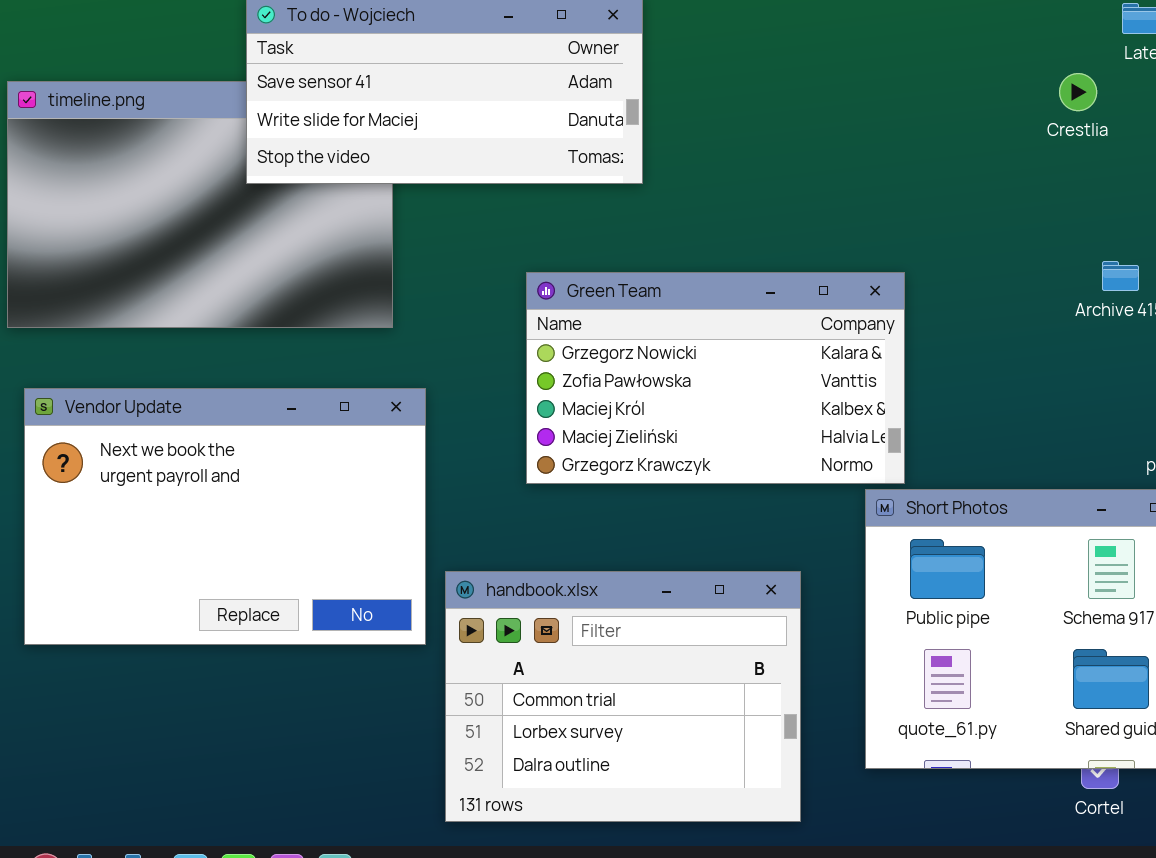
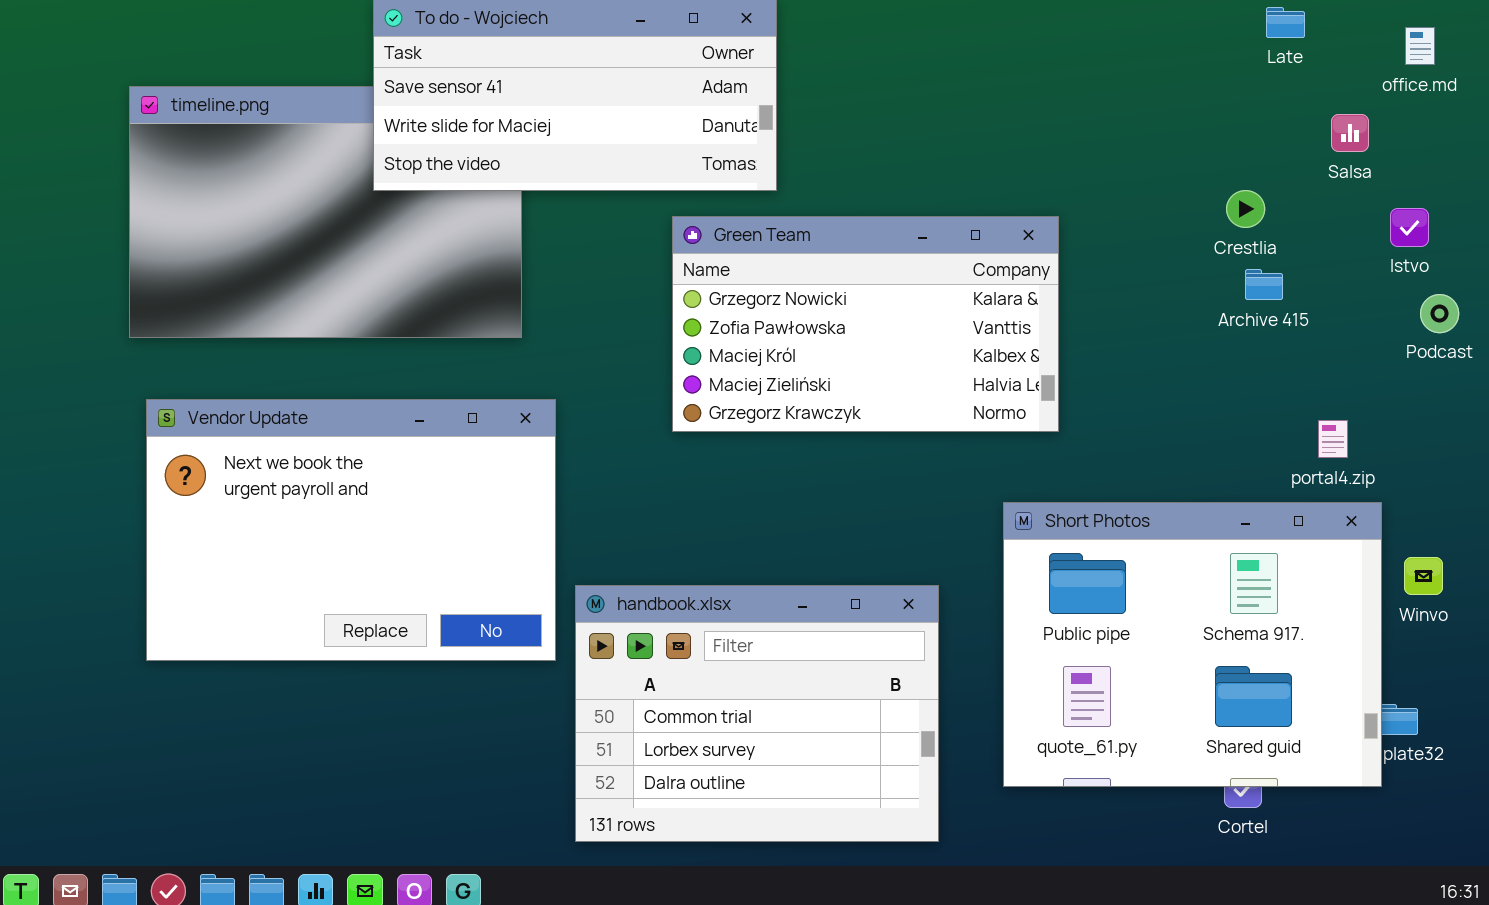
Crestlia: [1059,73,1097,111] -> [1226,190,1265,228], moved
Green Team: [526,272,905,484] -> [672,216,1059,432], moved

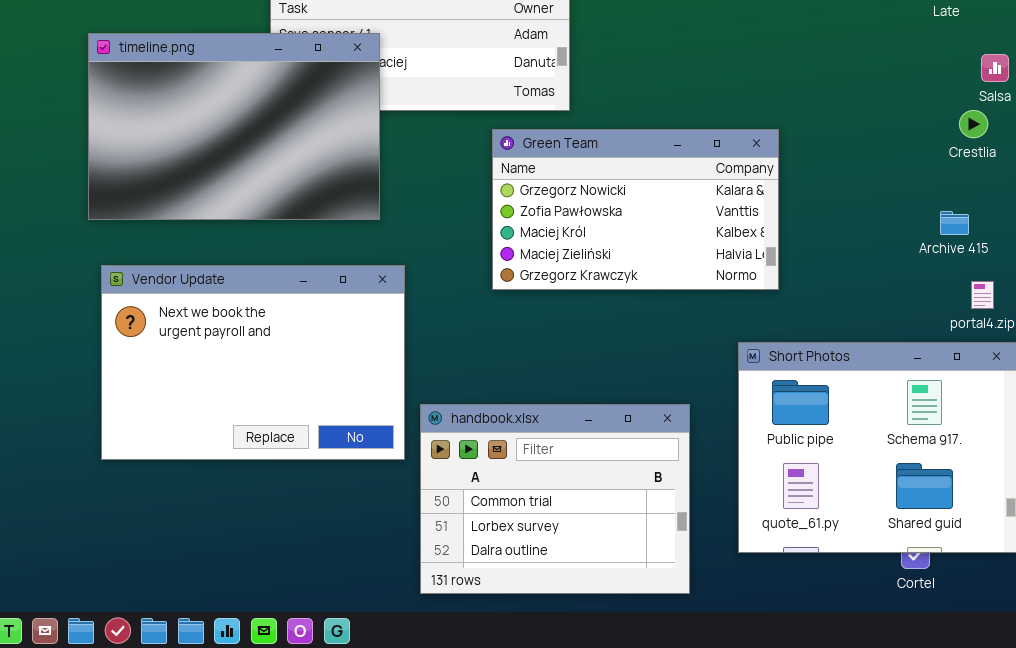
timeline.png: [129,86,522,338] -> [88,33,380,220], raised
Crestlia: [1226,190,1265,228] -> [959,110,988,138], moved
Archive 415: [1245,269,1283,300] -> [940,211,969,235], moved

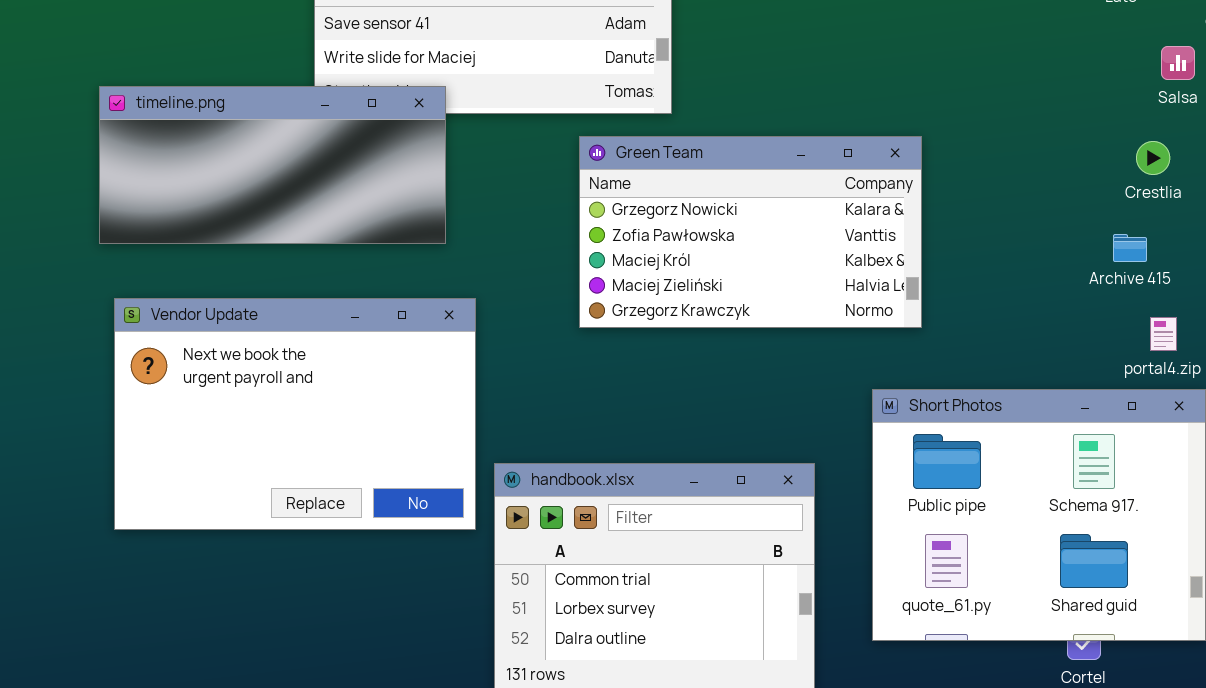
timeline.png: [88,33,380,220] -> [99,86,446,244], resized
Crestlia: [959,110,988,138] -> [1136,141,1170,175], moved

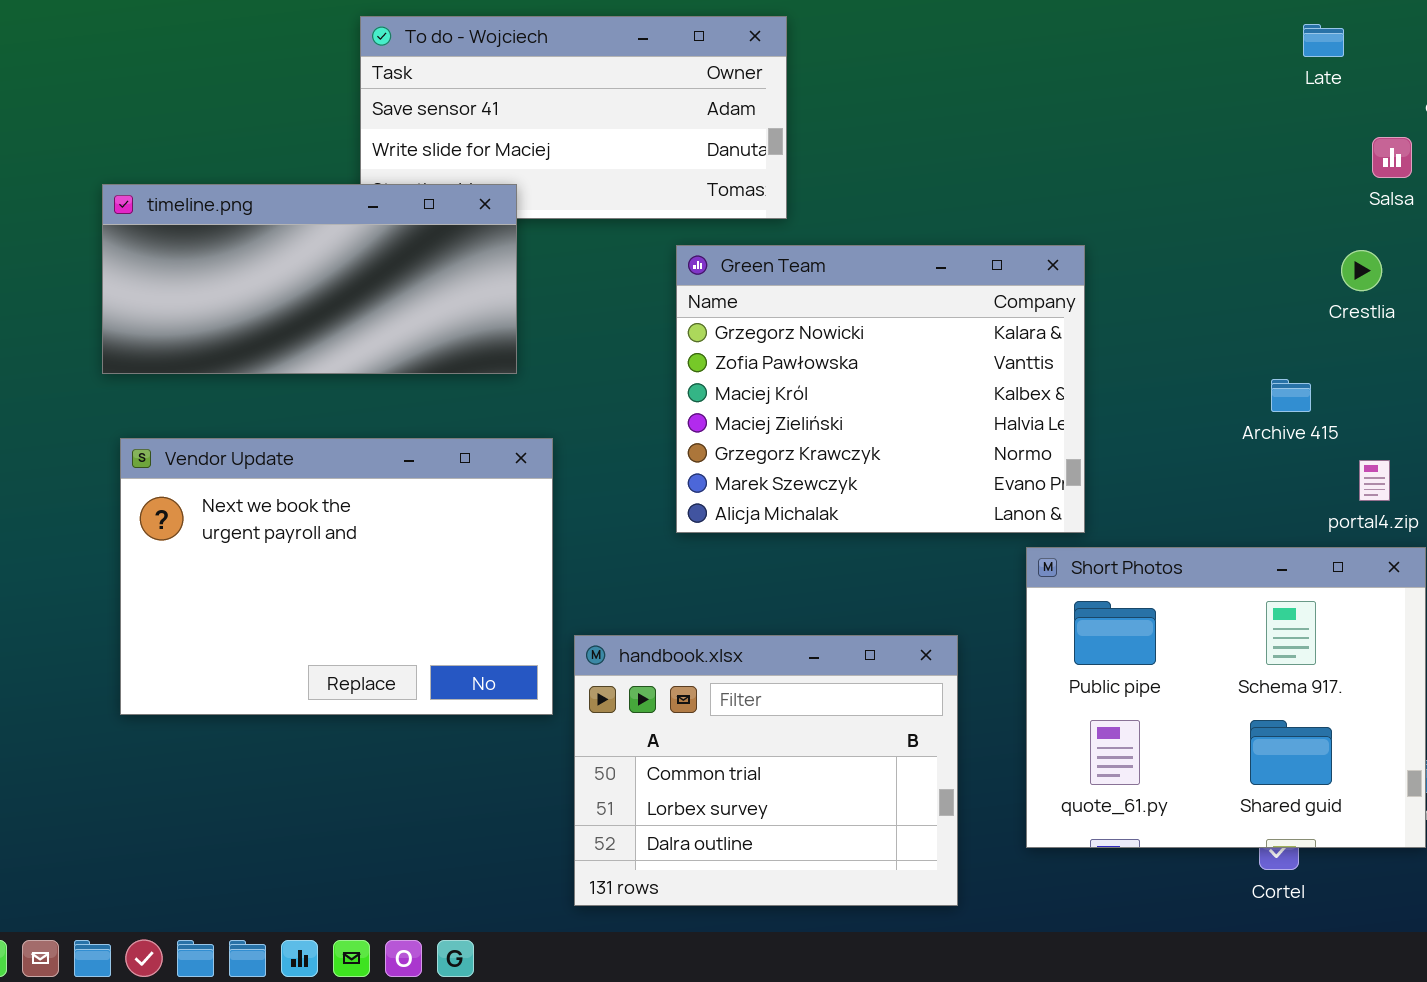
Green Team: [579,136,922,328] -> [676,245,1085,533], resized
Archive 415: [1113,234,1147,262] -> [1271,379,1311,412], moved

